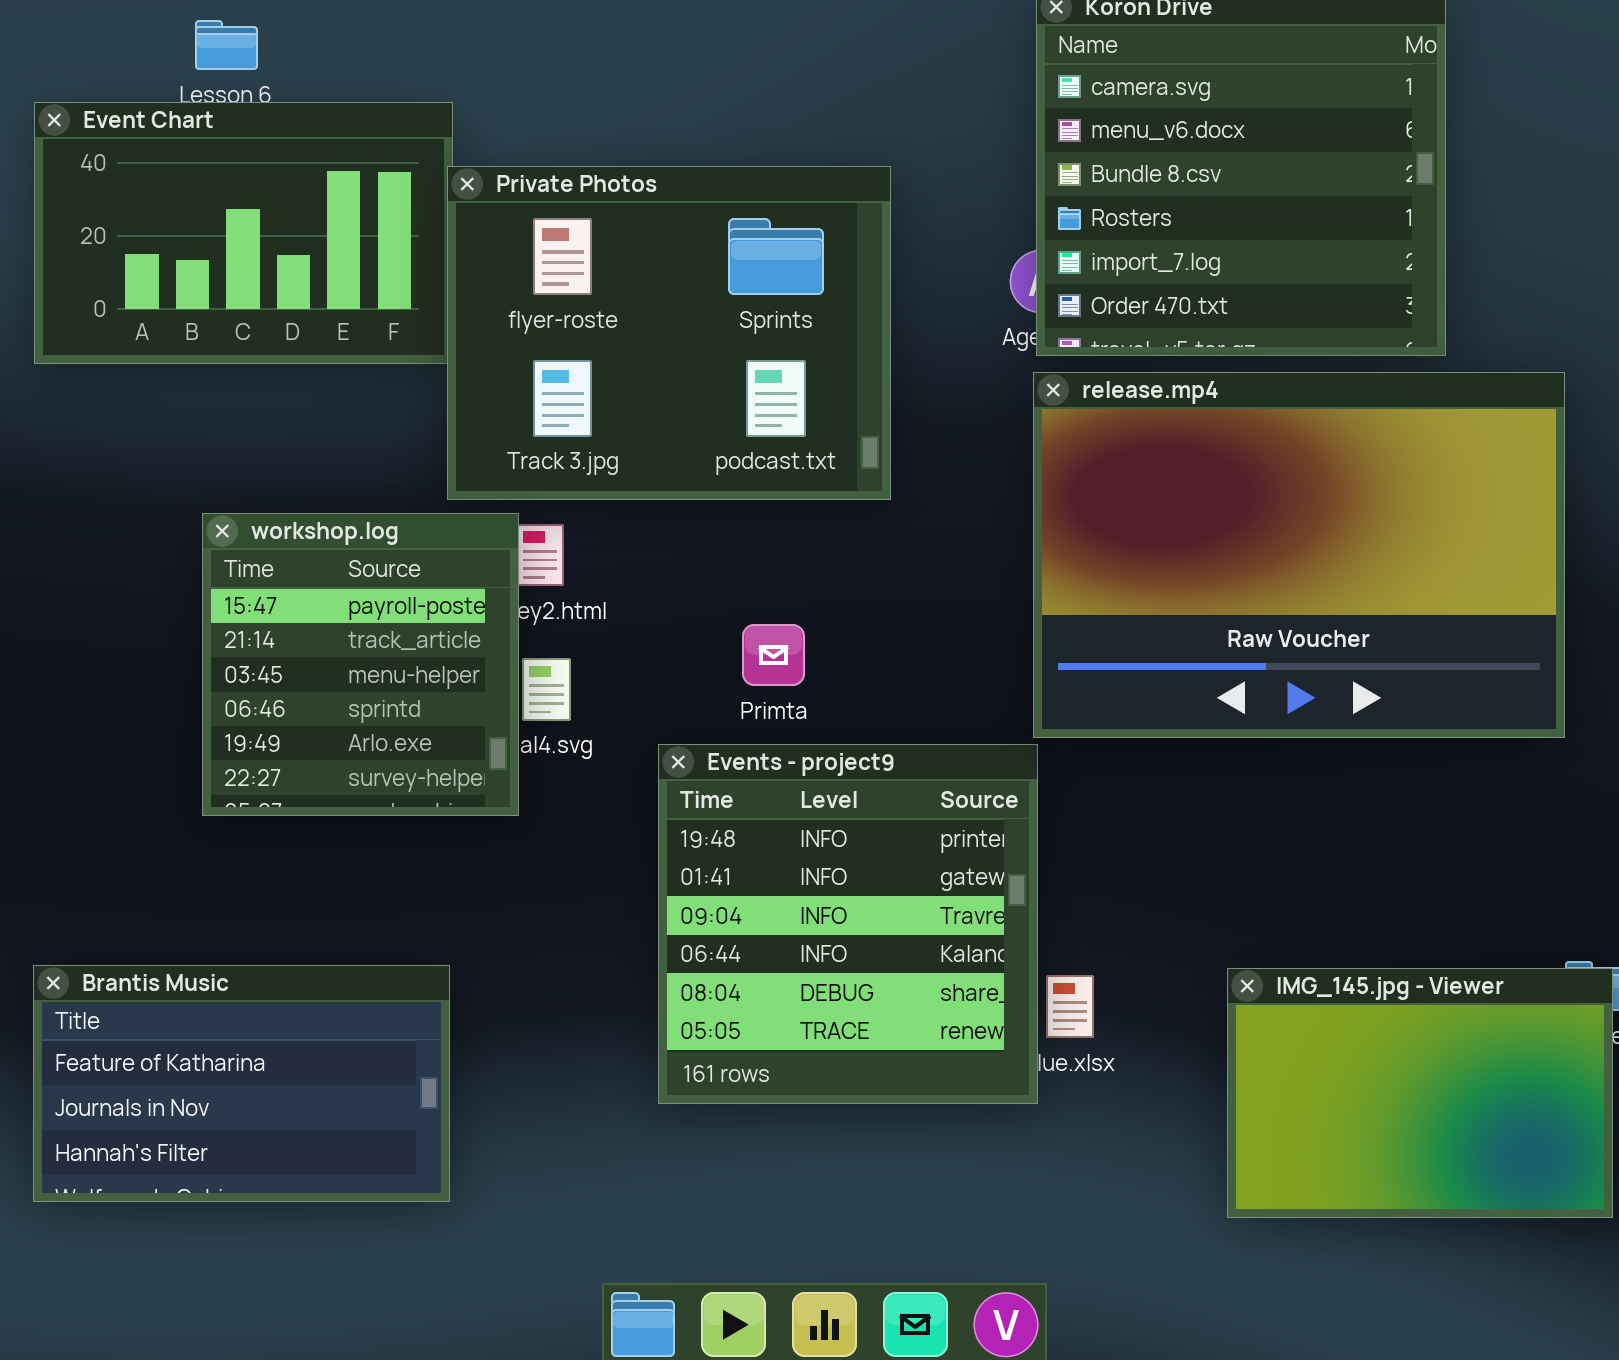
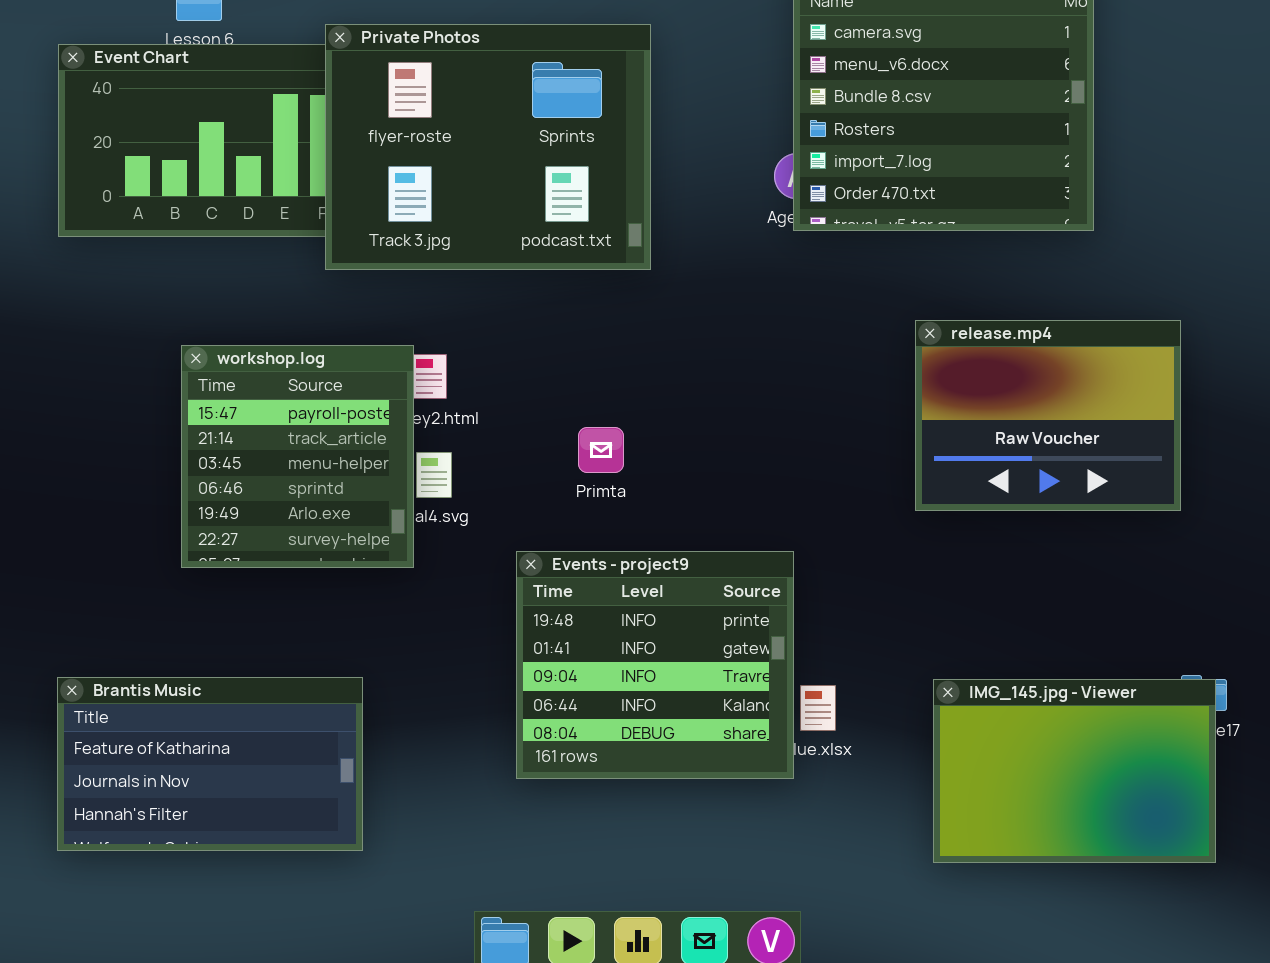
Private Photos: [447,166,891,500] -> [325,24,651,270], moved
release.mp4: [1033,372,1565,738] -> [915,320,1181,511], resized
Events - project9: [658,744,1038,1104] -> [516,551,794,779], resized

